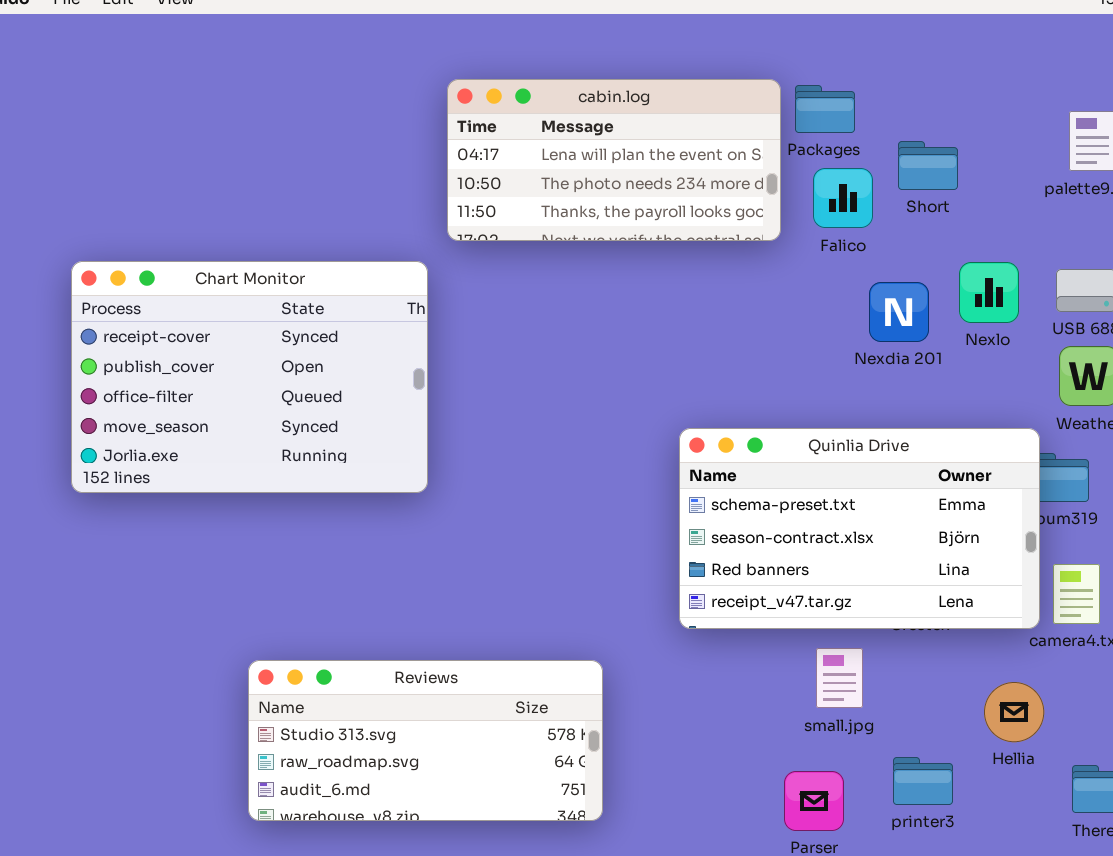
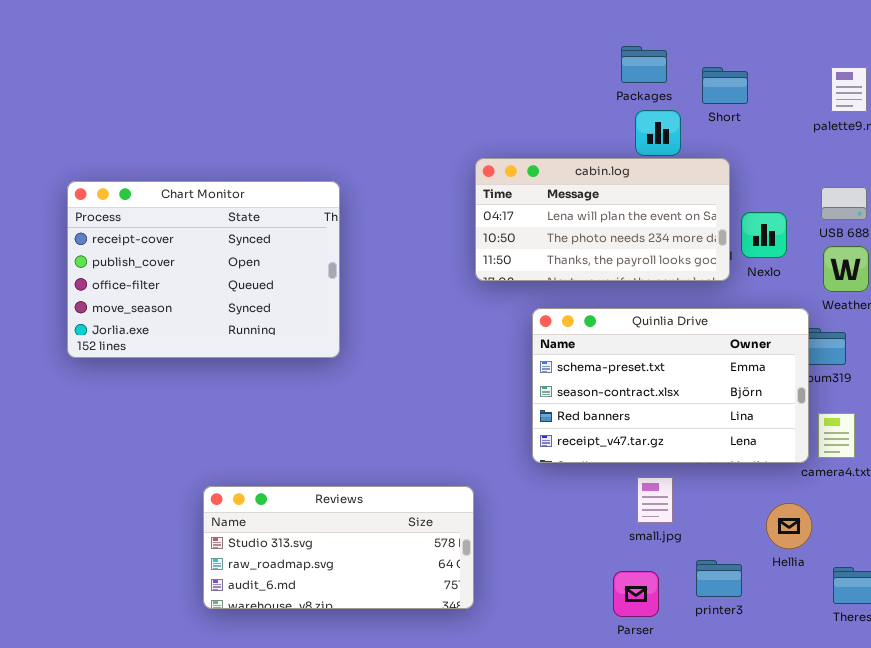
cabin.log: [447,79,781,241] -> [475,158,730,281], moved
Short: [898,141,958,190] -> [702,67,748,104], moved
Nexlo: [959,262,1019,323] -> [741,212,787,258], moved

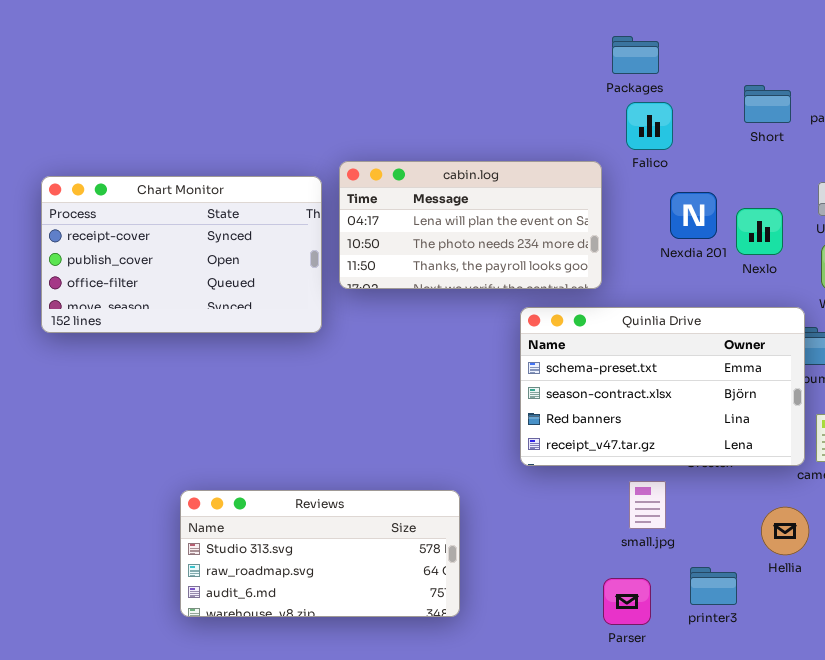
Short: [702,67,748,104] -> [744,85,791,123], moved
cabin.log: [475,158,730,281] -> [339,161,602,289], moved
Chart Monitor: [67,181,340,358] -> [41,176,322,333], resized

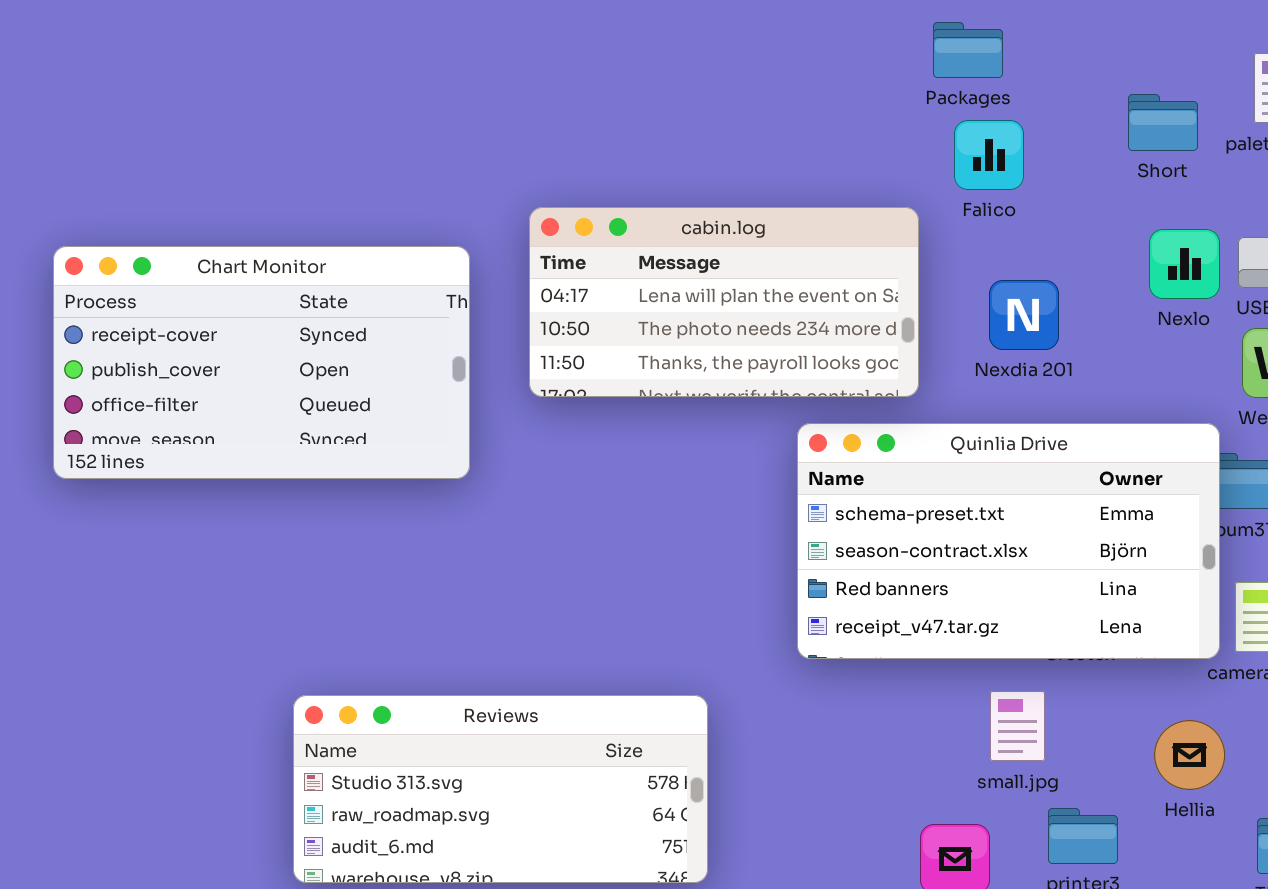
Chart Monitor: [41,176,322,333] -> [53,246,470,479], moved
Nexdia 201: [670,192,717,239] -> [989,280,1059,350], moved
Nexlo: [736,208,783,255] -> [1149,229,1220,299], moved
small.jpg: [629,481,666,529] -> [990,691,1045,761], moved

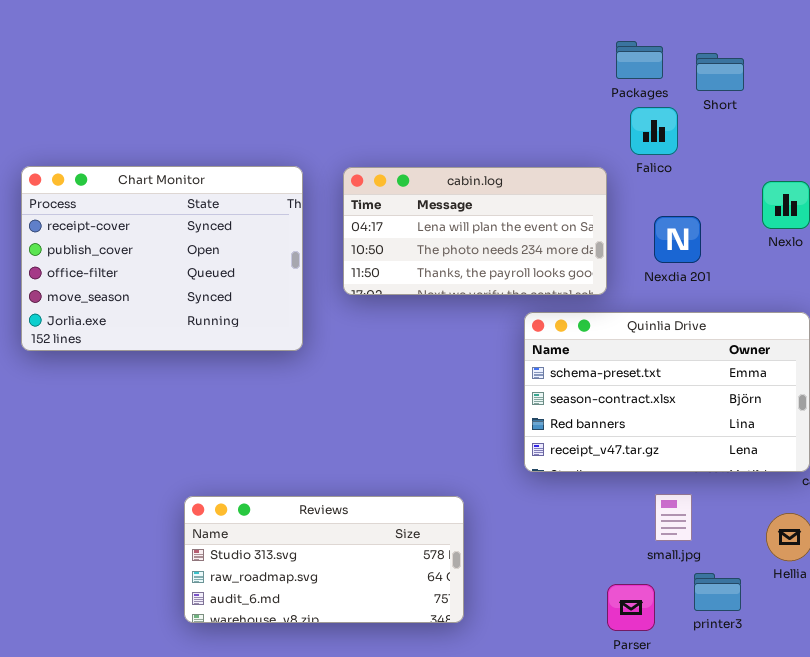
Short: [1128,94,1198,151] -> [696,53,744,91], moved
Chart Monitor: [53,246,470,479] -> [21,166,303,351], resized

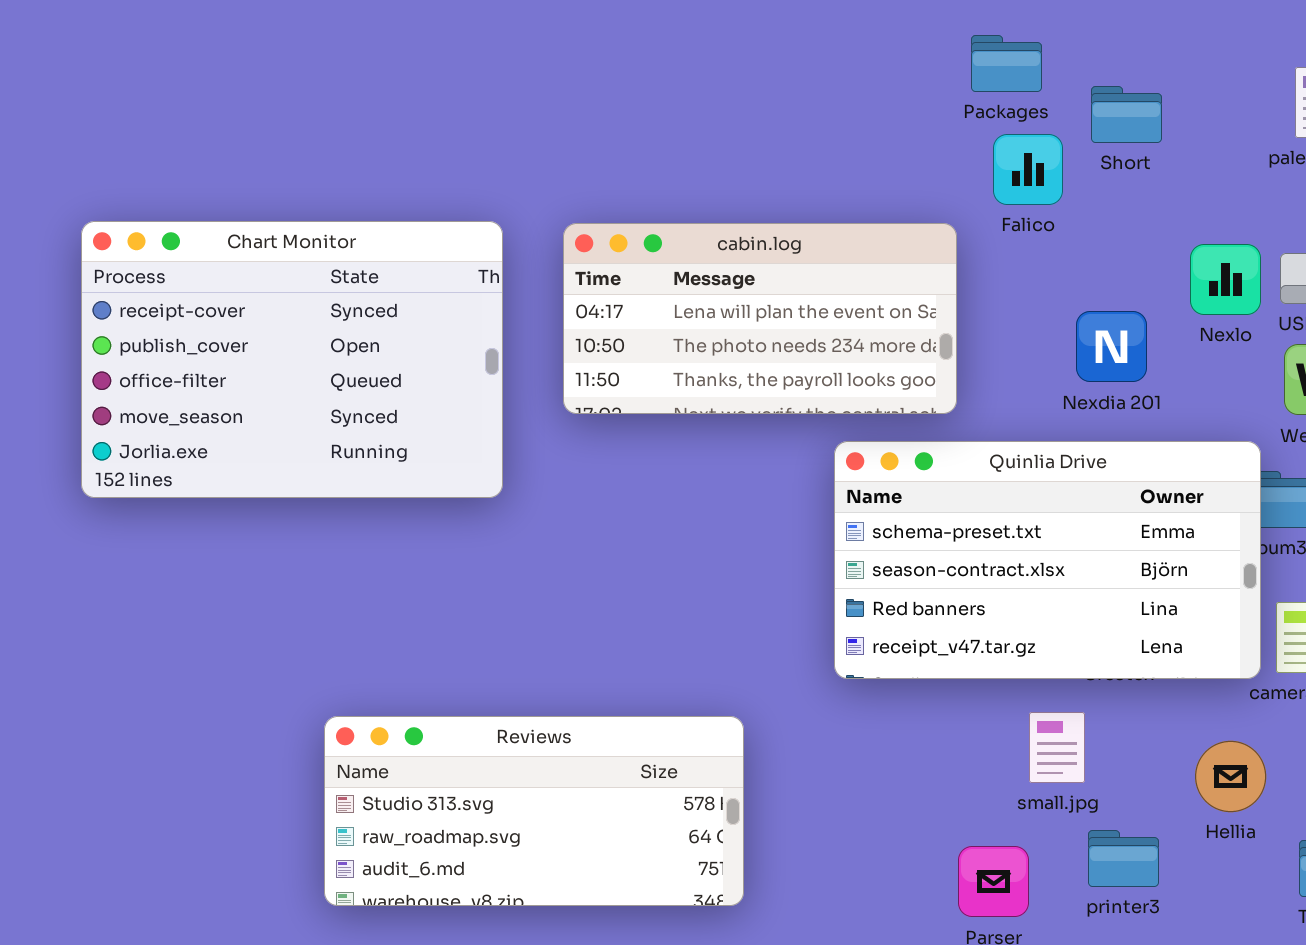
Short: [696,53,744,91] -> [1091,86,1162,143], moved
Nexdia 201: [654,216,701,263] -> [1076,311,1147,382], moved

